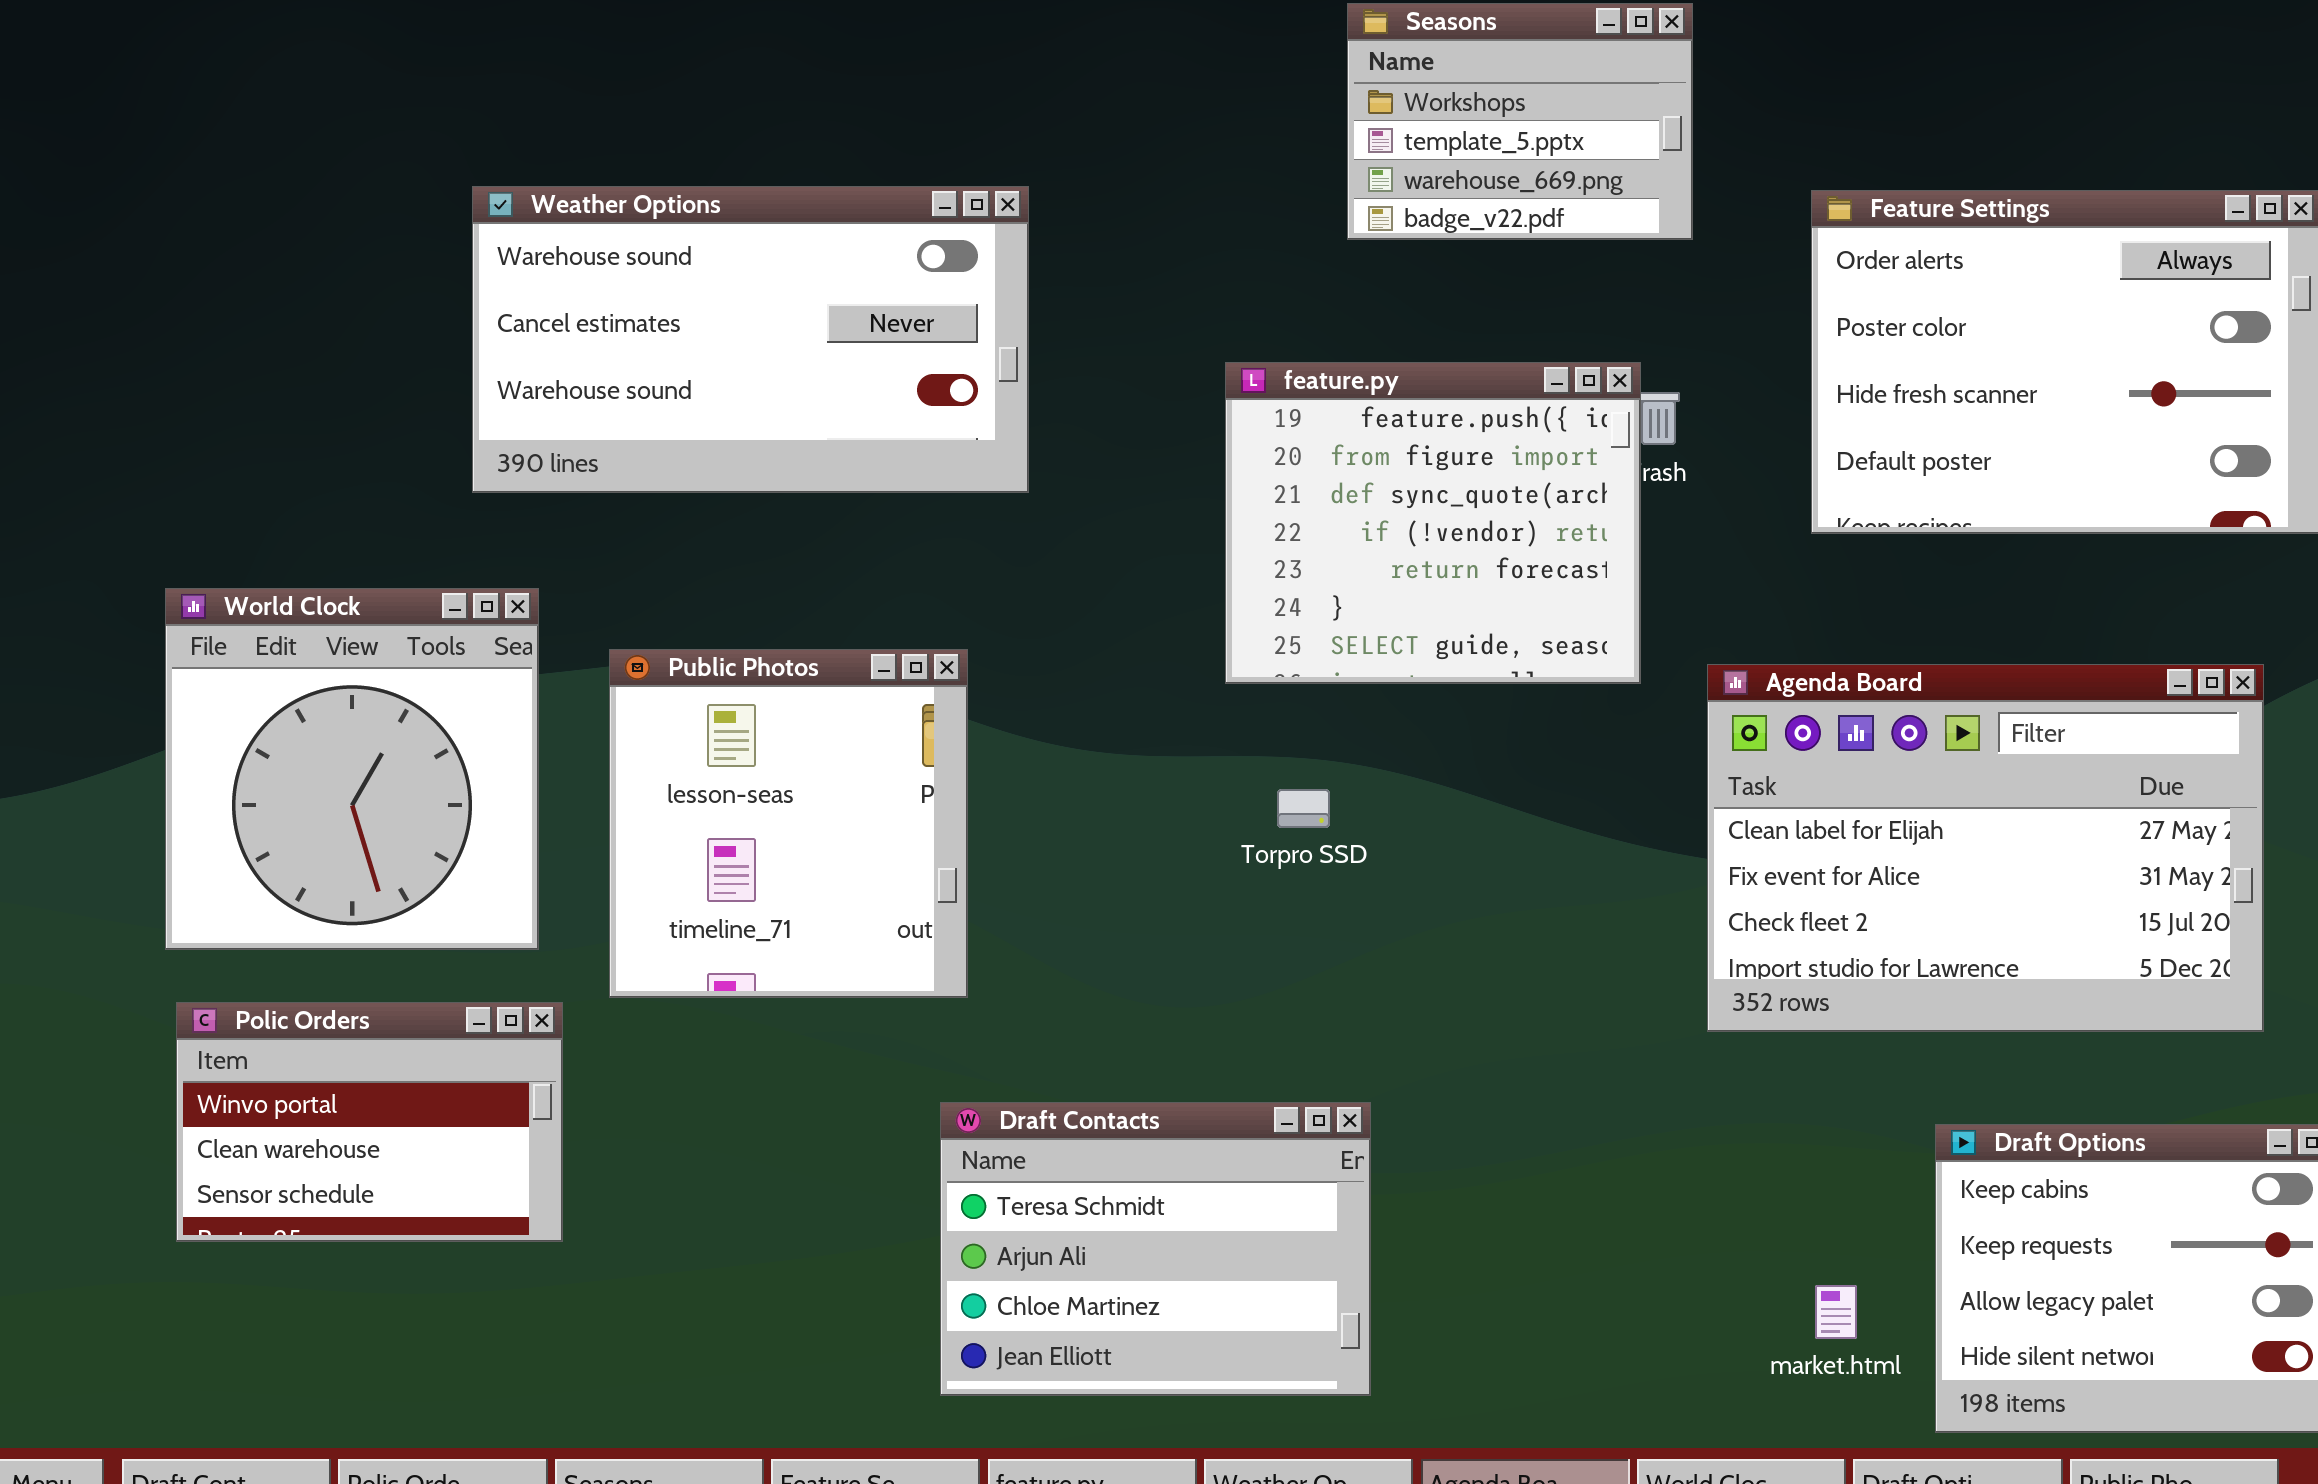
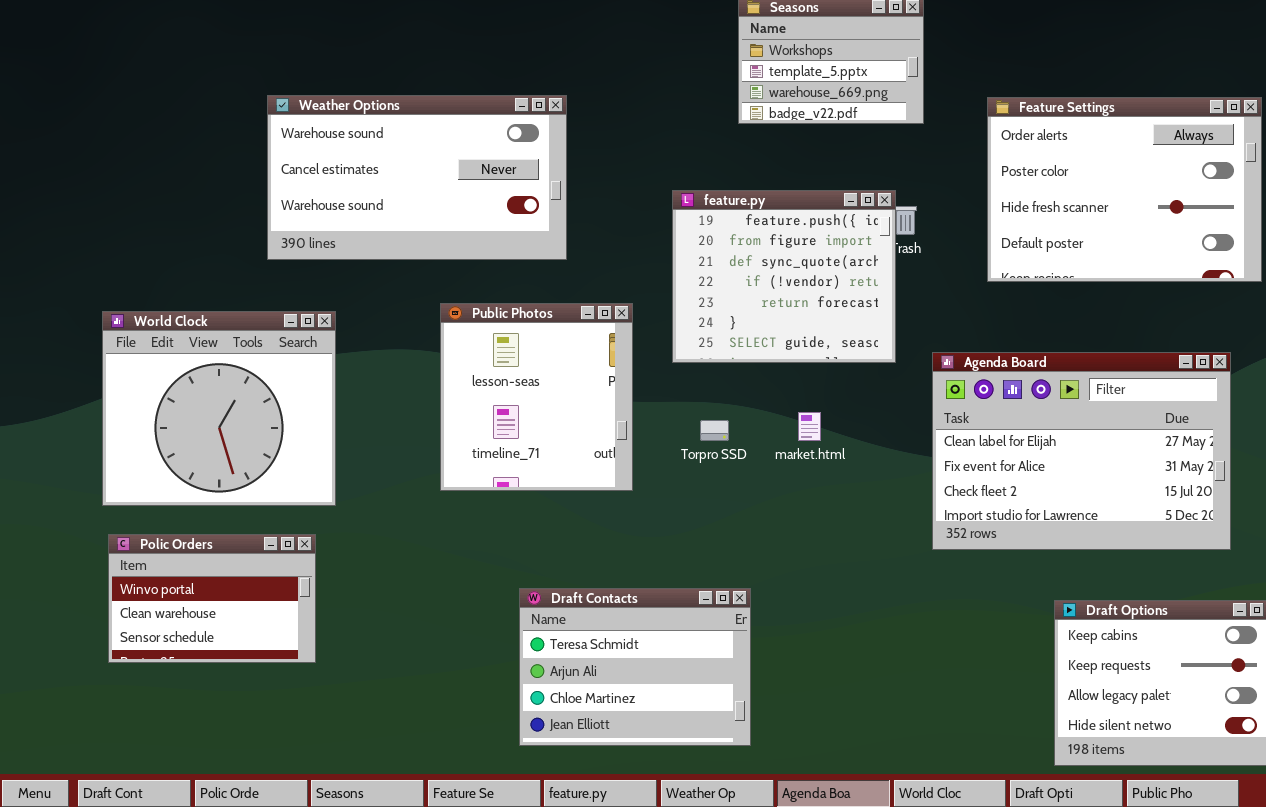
World Clock: [165,588,539,950] -> [102,311,336,506], resized
Public Photos: [609,649,968,998] -> [440,303,633,491], moved
market.html: [1815,1285,1857,1339] -> [798,412,821,441], moved

